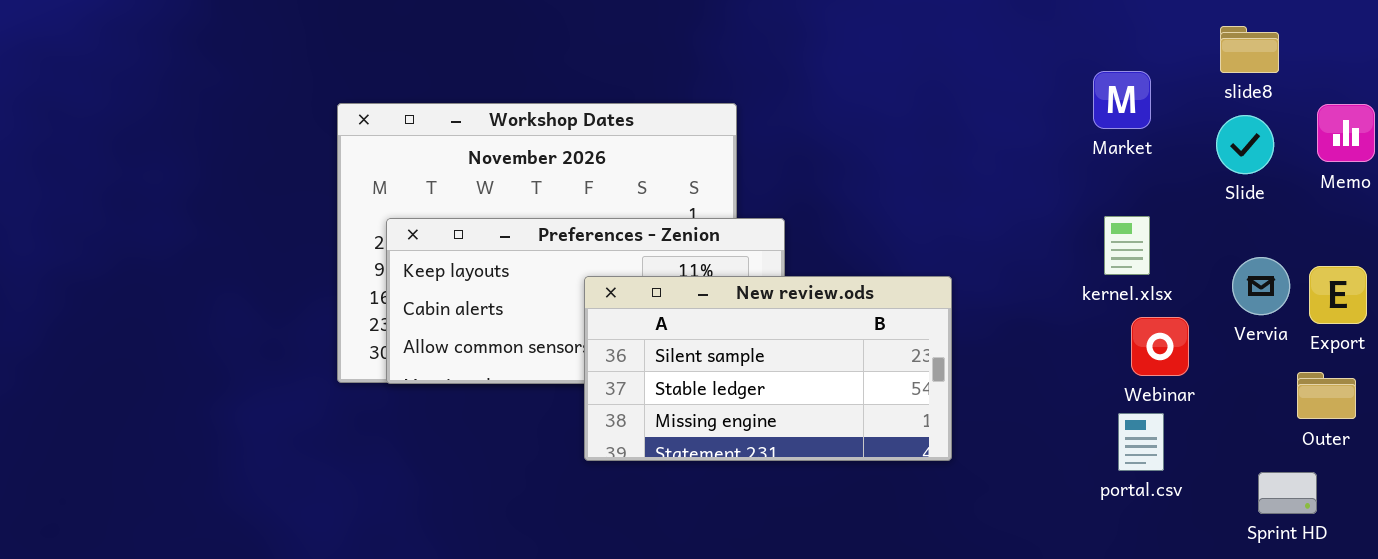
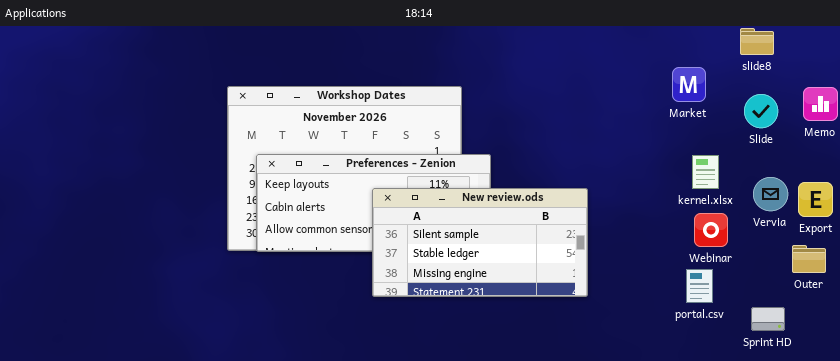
slide8: [1220,26,1279,73] -> [740,28,774,55], moved
kernel.xlsx: [1104,216,1150,275] -> [692,155,719,189], moved
Sprint HD: [1258,472,1317,514] -> [751,307,785,331], moved

